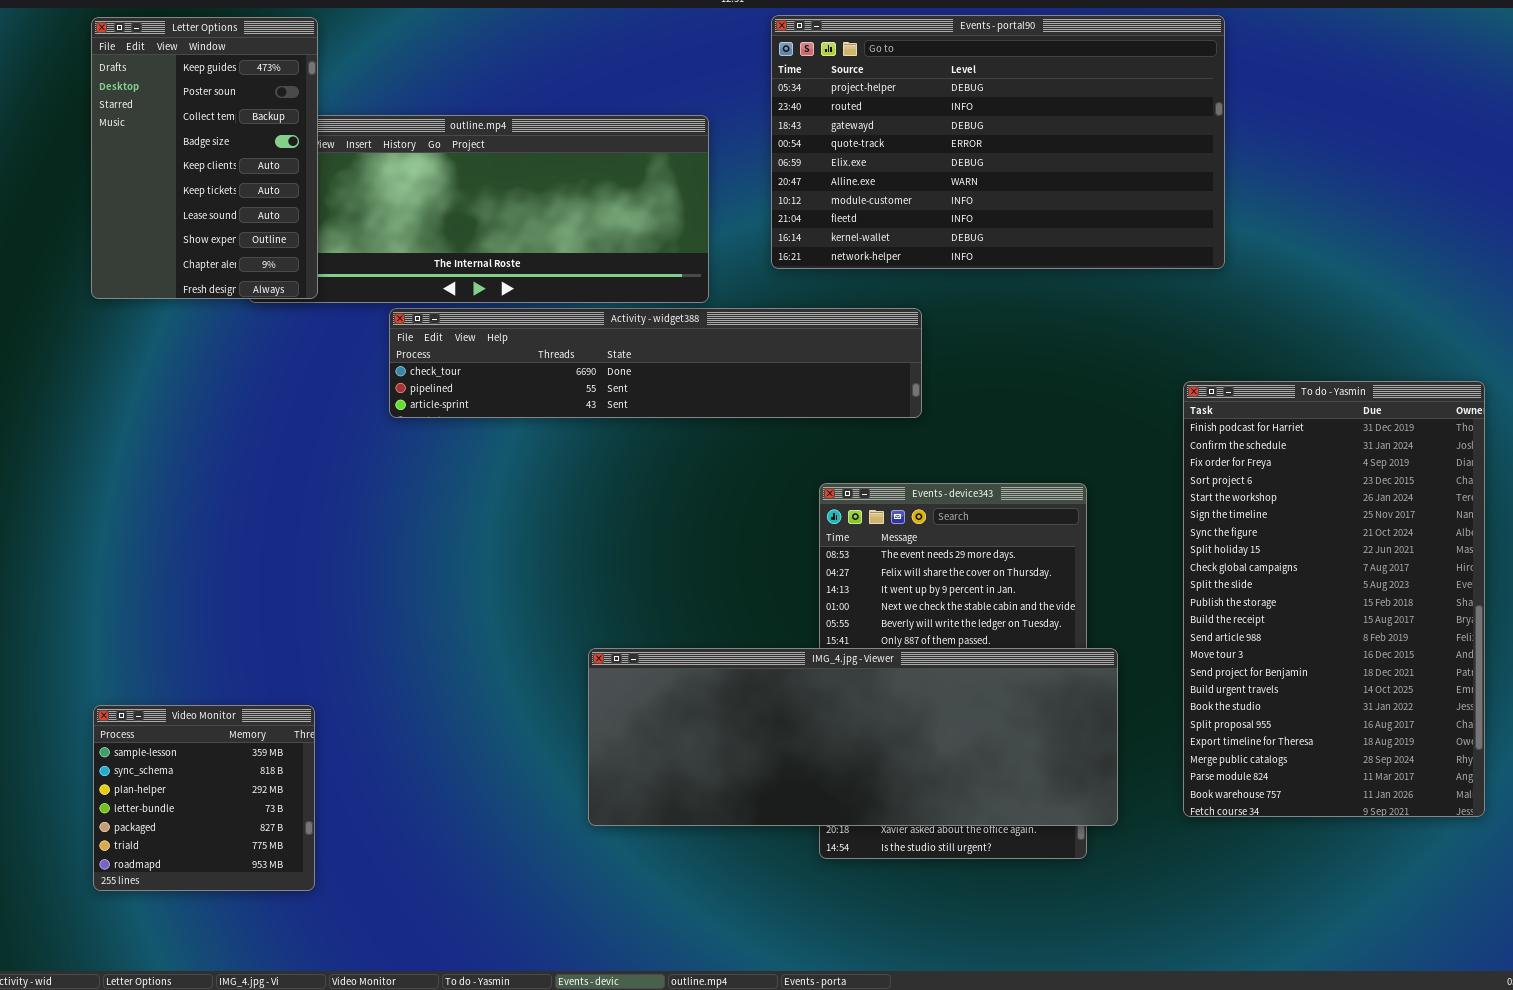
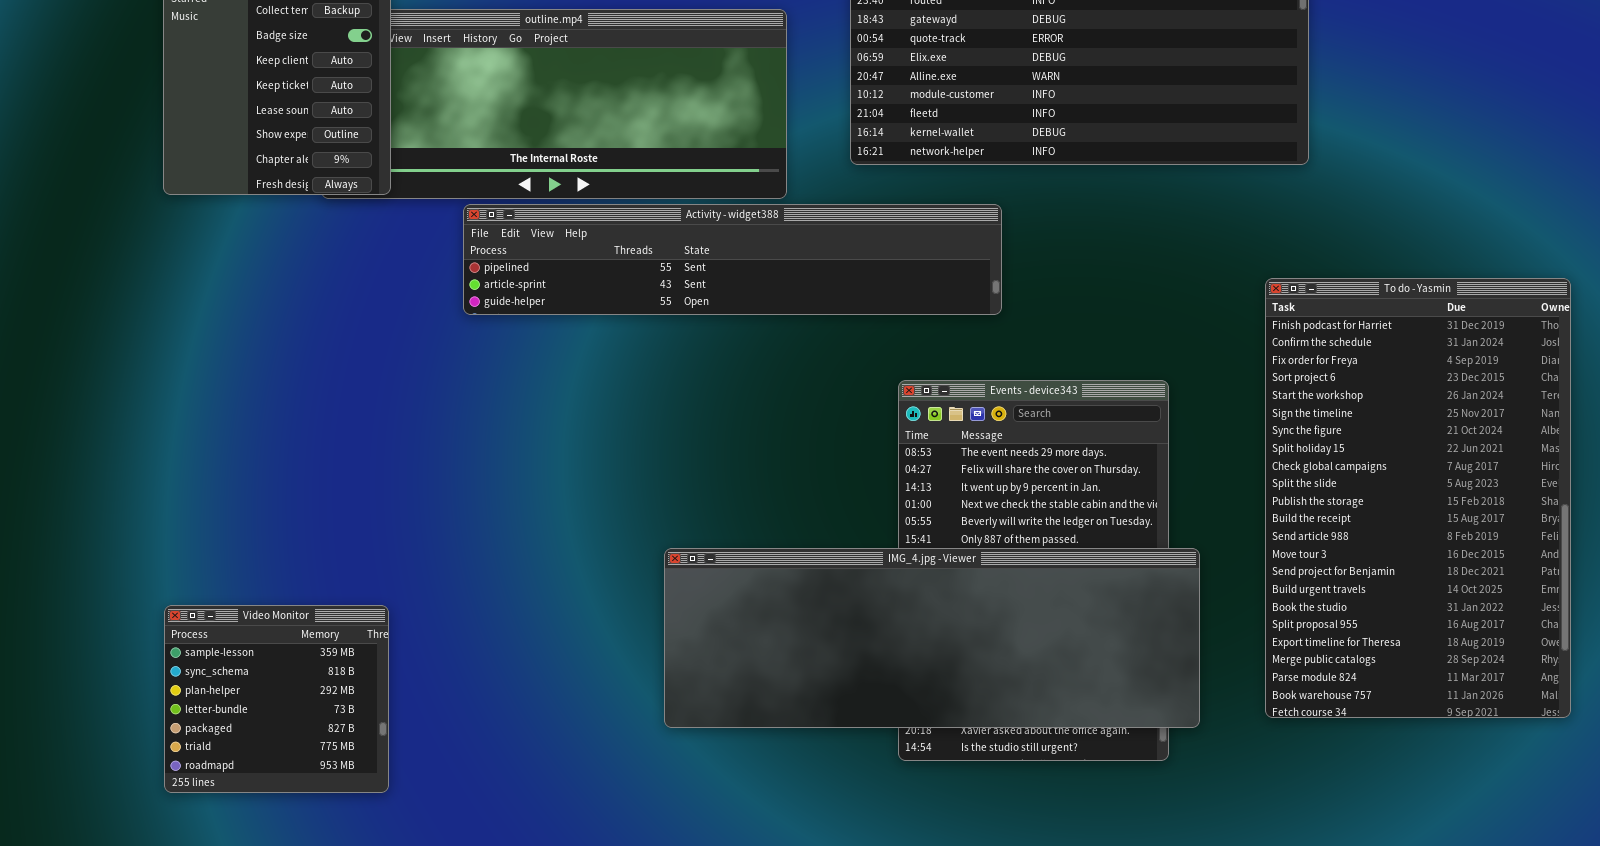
Activity - widget388: [389,308,922,418] -> [463,204,1002,315], scrolled down 1 row

